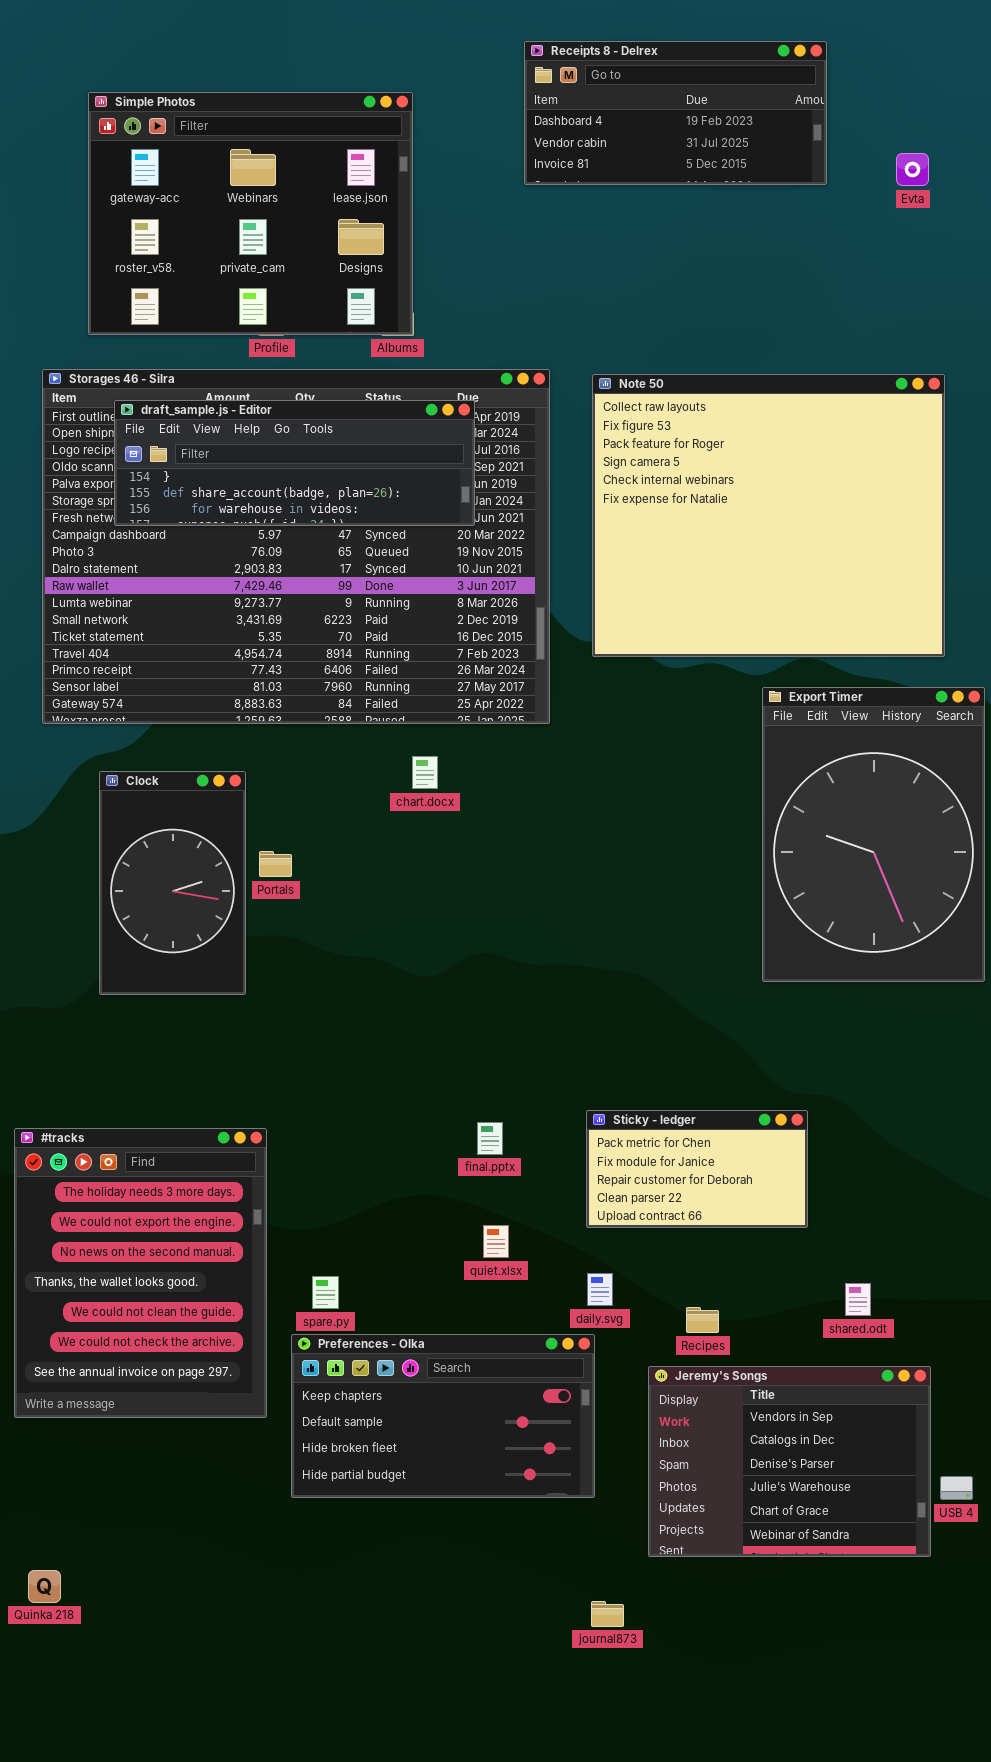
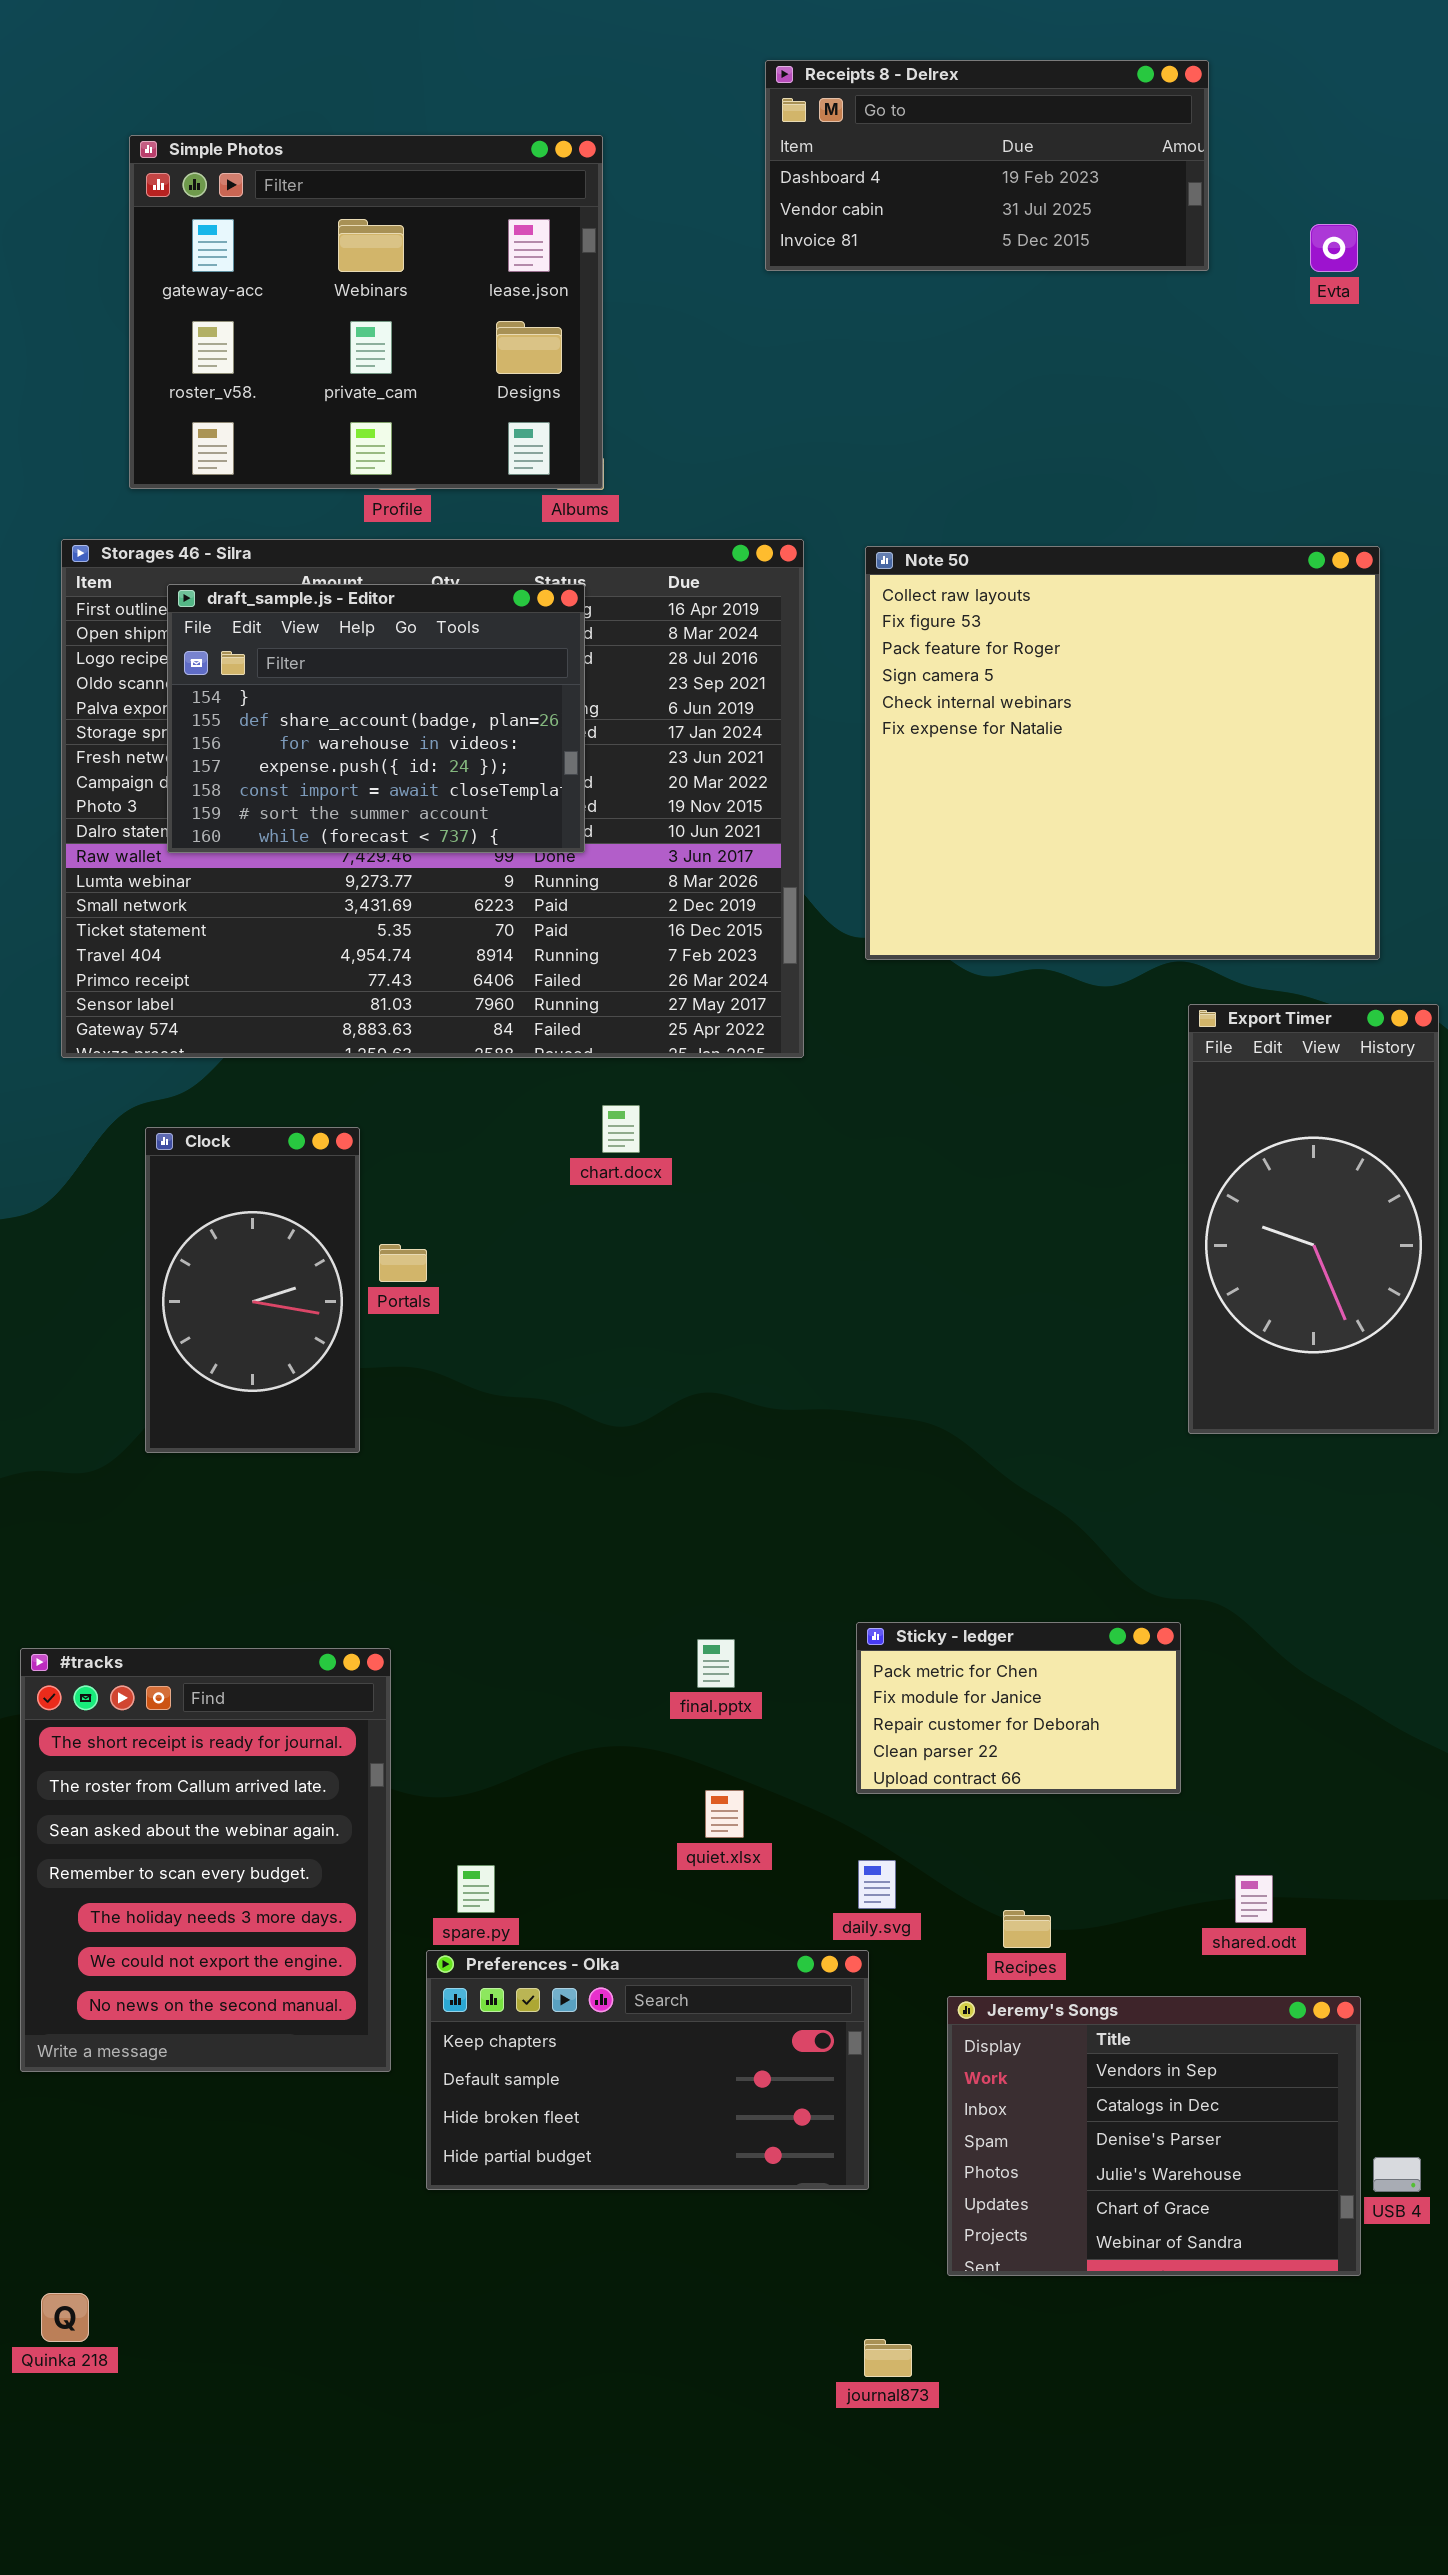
draft_sample.js - Editor: [114,400,475,526] -> [167,584,585,853], resized
Export Timer: [762,687,985,982] -> [1188,1004,1439,1434], resized
#tracks: [14,1128,267,1418] -> [20,1648,391,2072], scrolled up 4 rows

